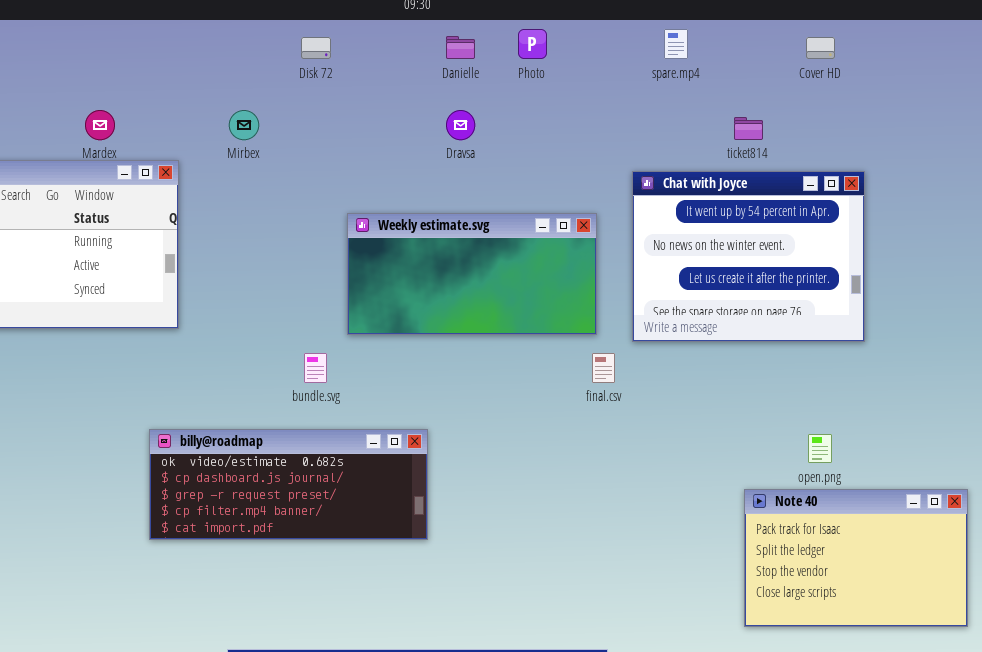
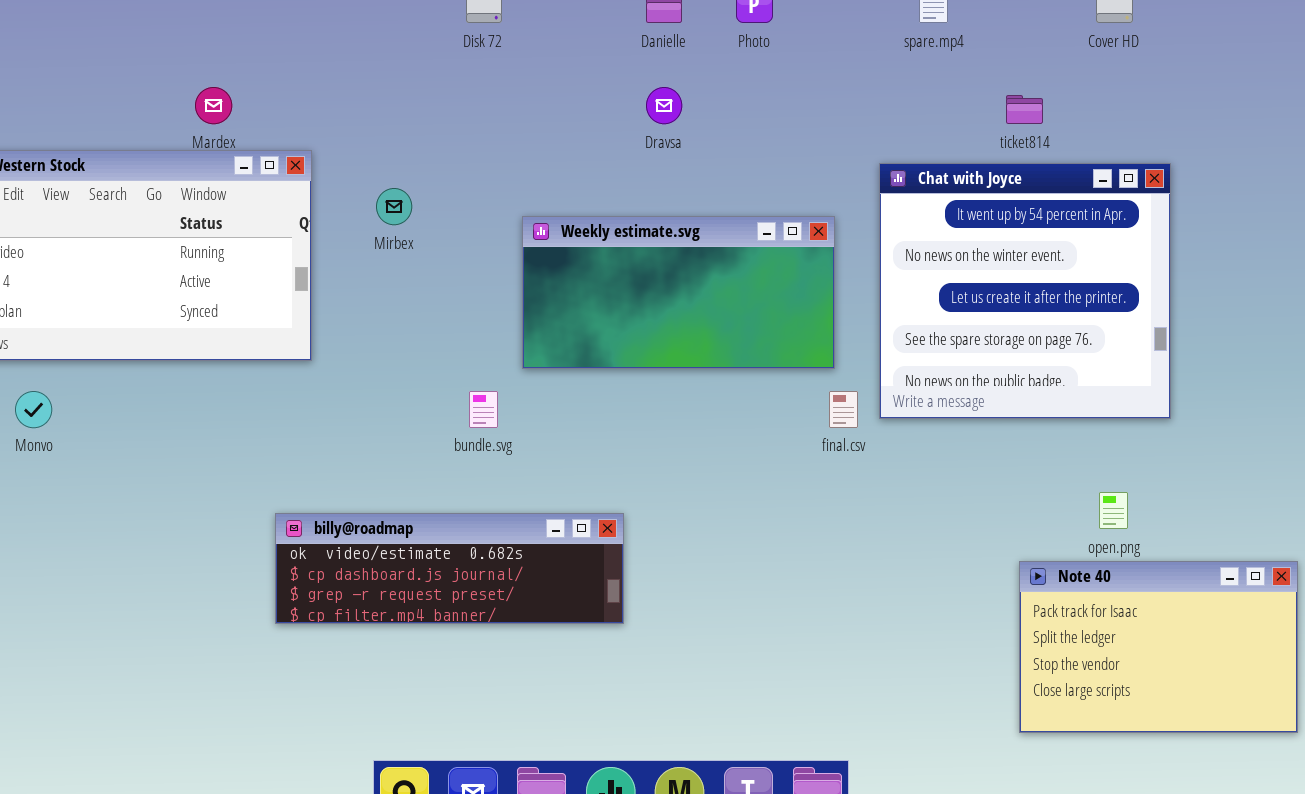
Mirbex: [229,110,259,140] -> [376,188,412,225], moved
Chat with Joyce: [632,171,865,342] -> [879,163,1171,419], resized
billy@roadmap: [149,429,428,540] -> [275,513,624,624], resized

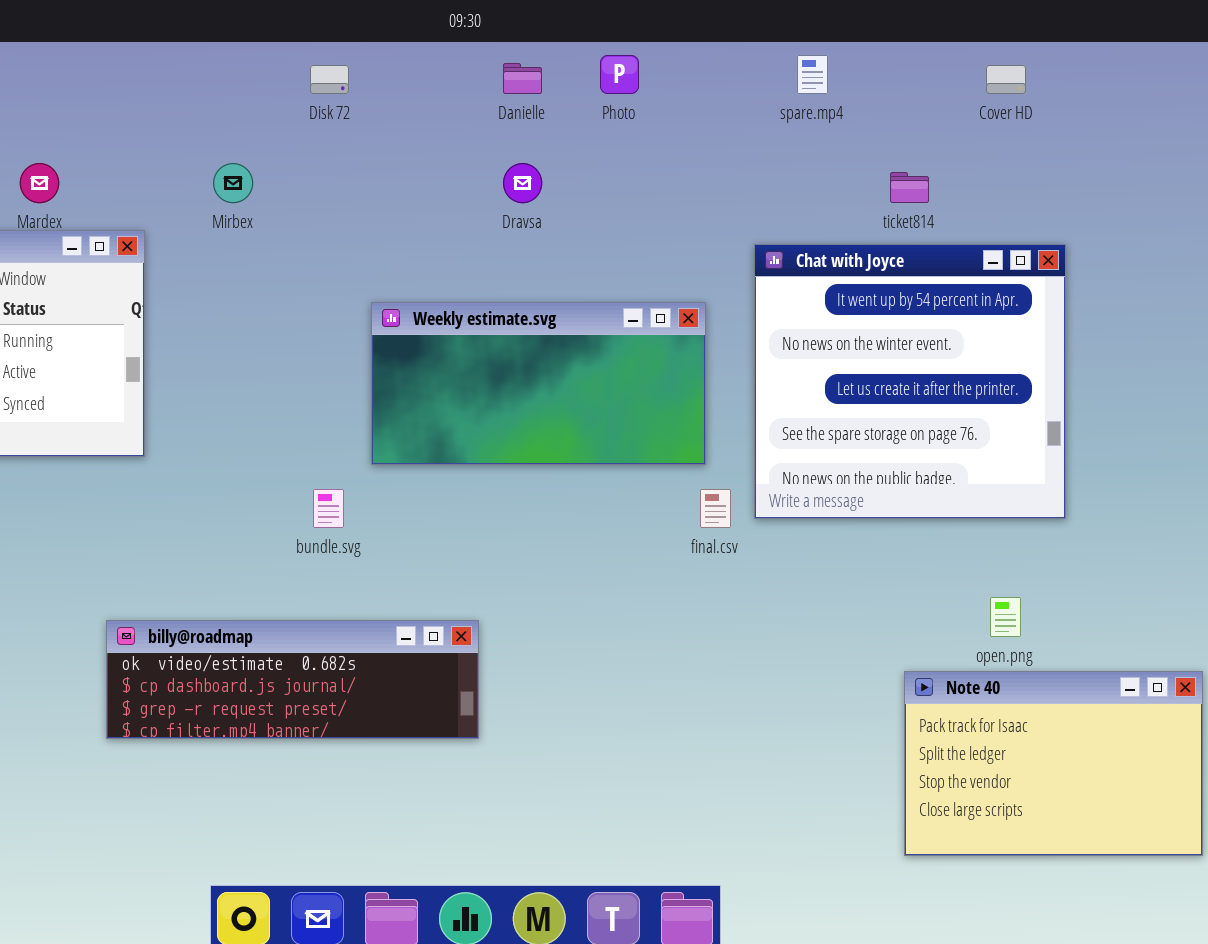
Mirbex: [376,188,412,225] -> [213,163,253,203], moved

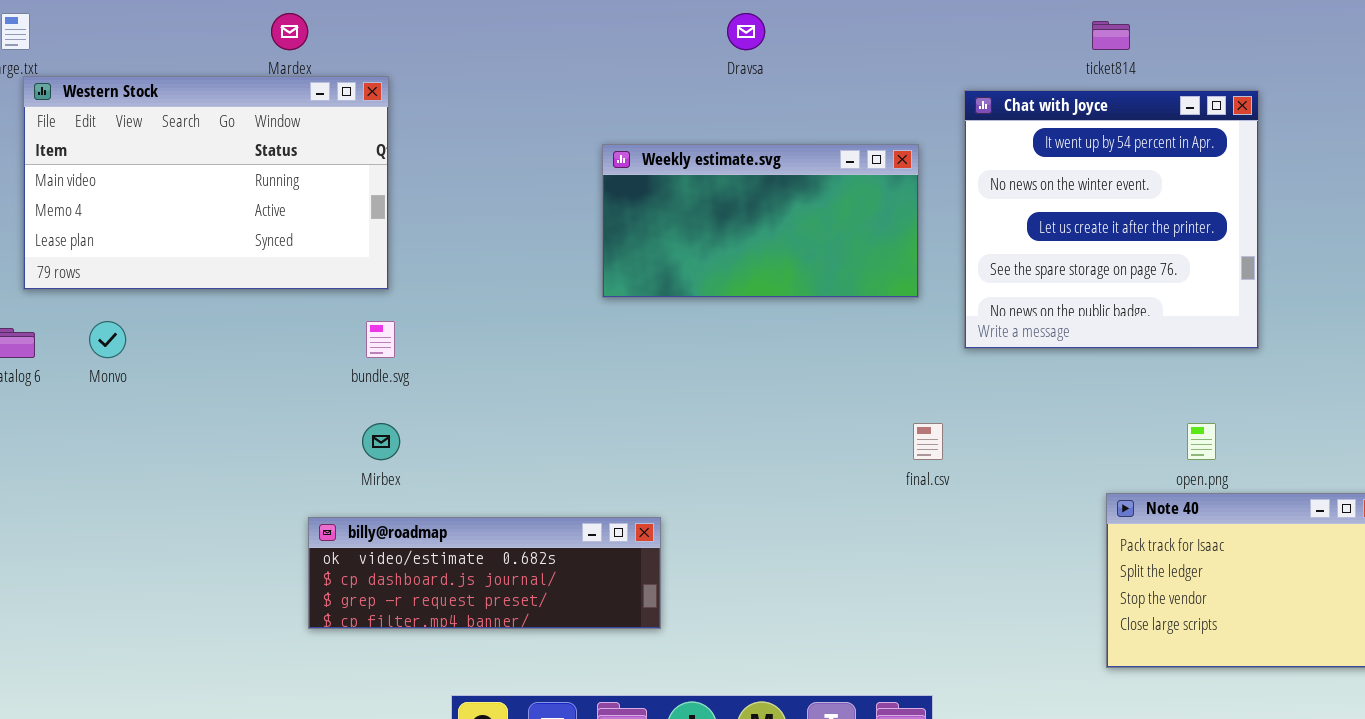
Mirbex: [213,163,253,203] -> [362,423,400,460], moved
bundle.svg: [313,489,344,528] -> [366,321,395,358], moved
final.csv: [700,489,731,528] -> [913,423,943,460], moved
billy@roadmap: [106,620,479,739] -> [308,517,661,629], moved

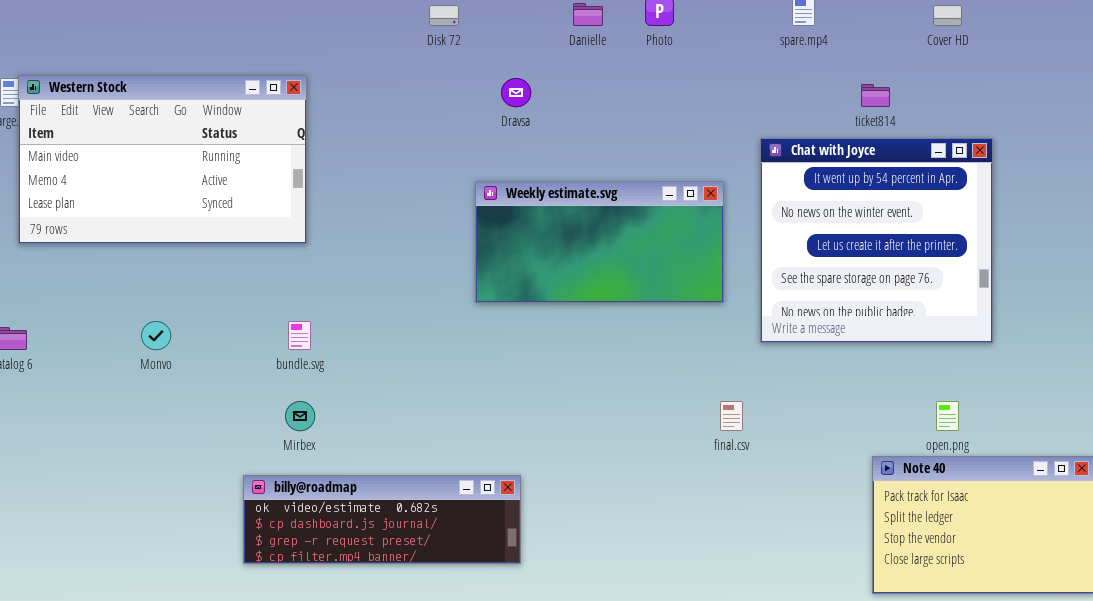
Dravsa: [727,13,765,50] -> [501,78,531,107], moved
Western Stock: [23,76,389,290] -> [18,75,307,244], moved
Monvo: [89,321,126,358] -> [141,321,171,350], moved

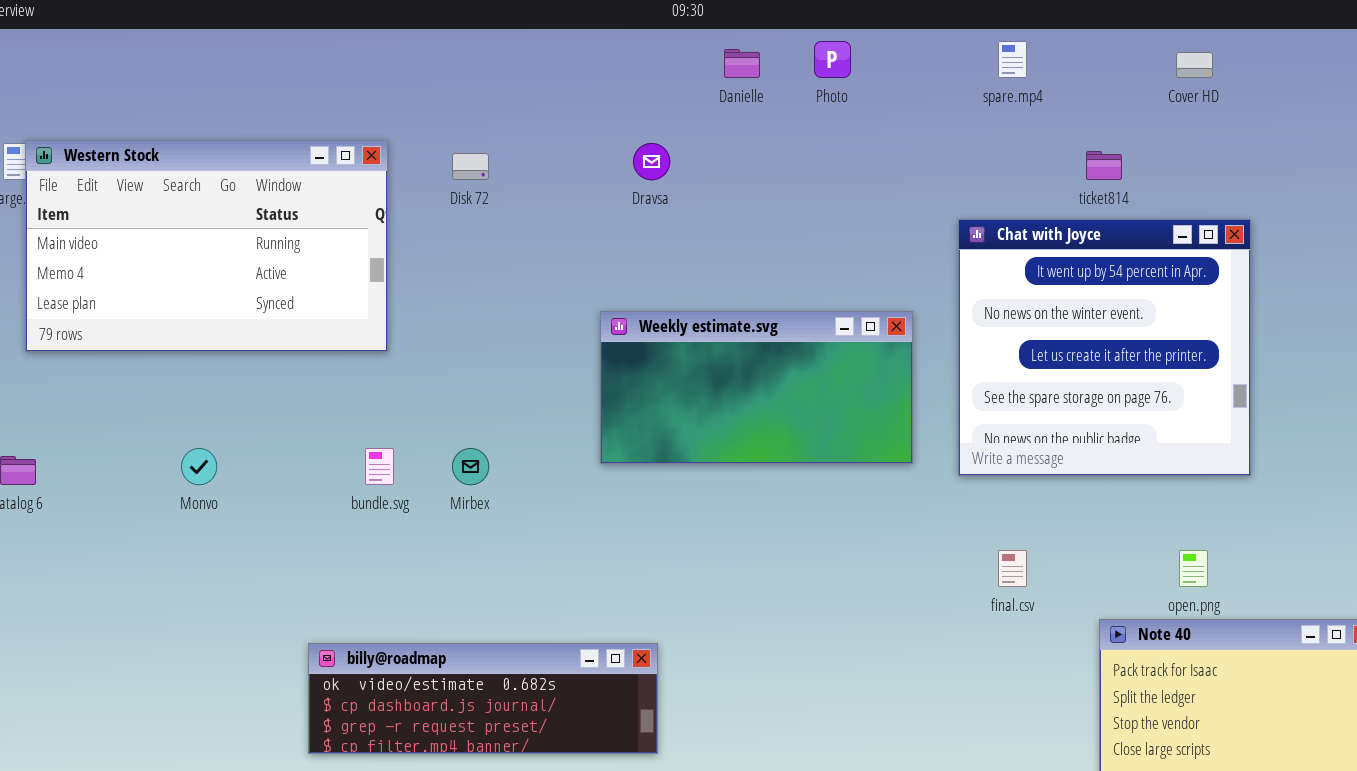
Disk 72: [429,5,459,26] -> [452,153,489,180], moved
Weekly estimate.svg: [475,181,724,303] -> [600,311,913,464], moved
Mirbex: [285,401,315,431] -> [452,448,489,485], moved
final.csv: [720,401,743,431] -> [998,550,1027,587], moved

